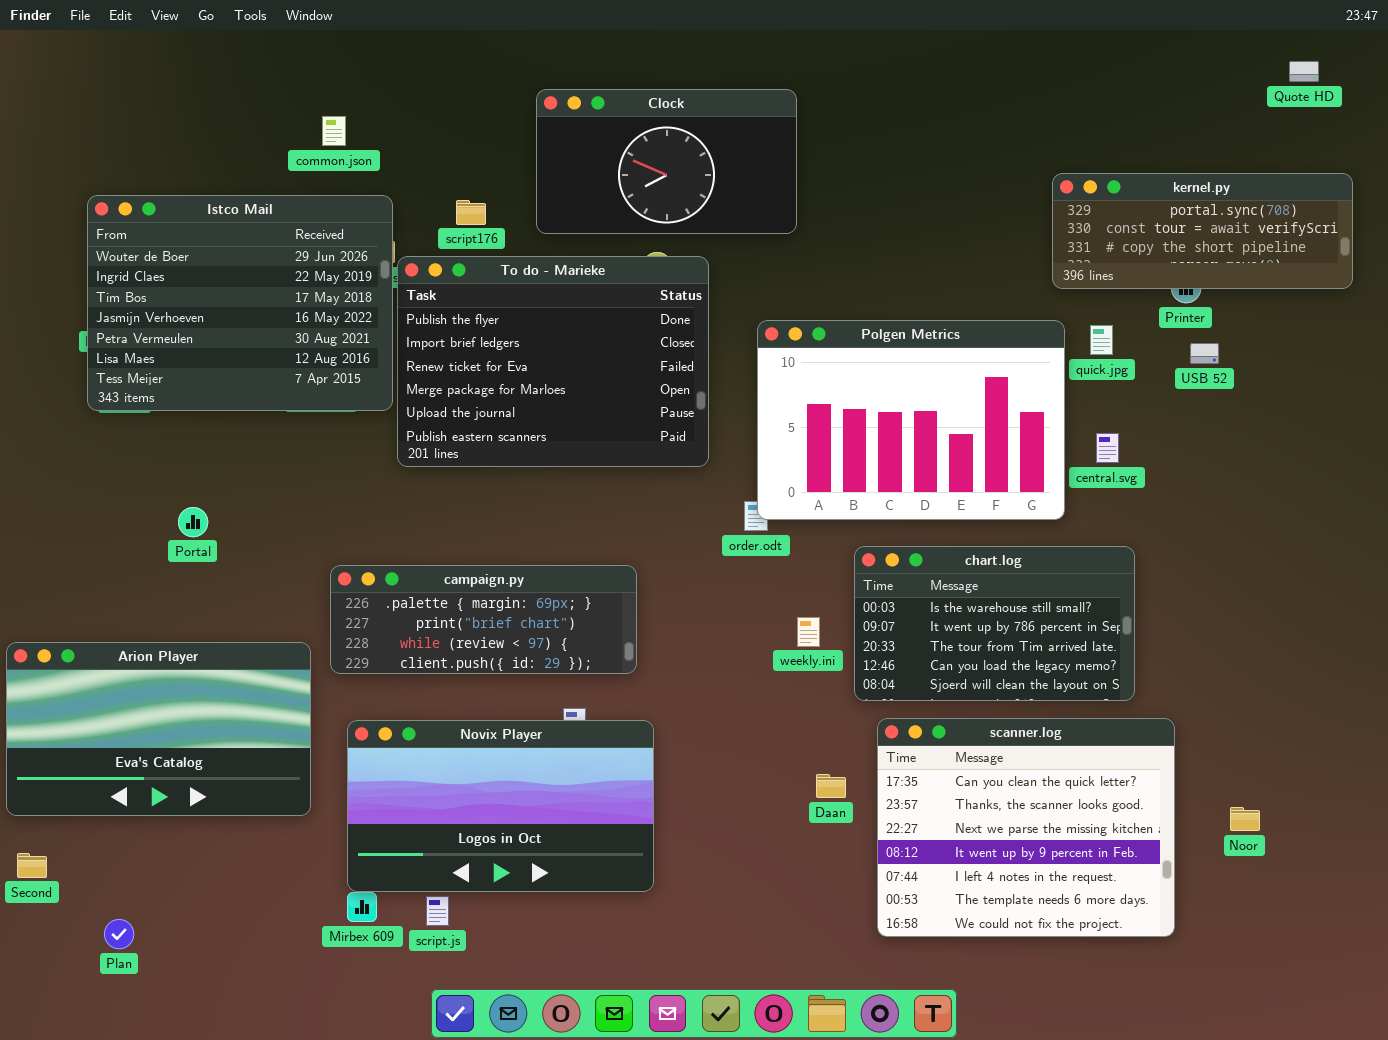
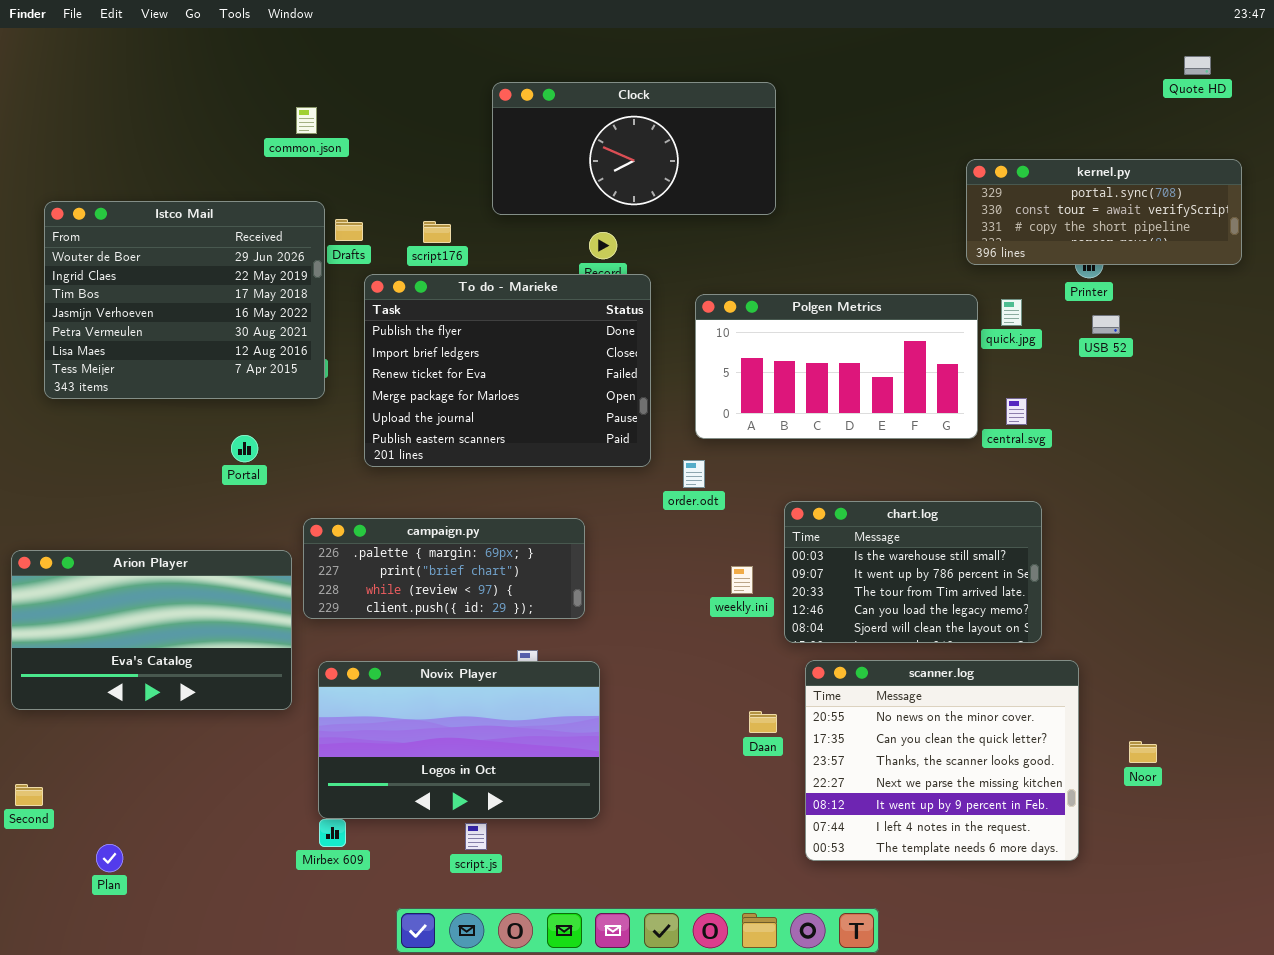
Clock: [536,89,797,234] -> [492,82,776,215], resized
Istco Mail: [87,195,393,411] -> [44,201,325,399], moved
script176: [456,200,486,225] -> [423,221,451,243], moved
To do - Marieke: [397,256,709,467] -> [364,274,651,467], moved
Polgen Metrics: [757,320,1065,520] -> [695,294,978,439], resized
Portal: [178,507,208,537] -> [231,435,258,462], moved
Arion Player: [6,642,311,816] -> [11,550,292,710], moved
scanner.log: [877,718,1175,937] -> [805,660,1079,861], scrolled up 1 row
script.js: [426,896,449,926] -> [465,823,487,850], moved

